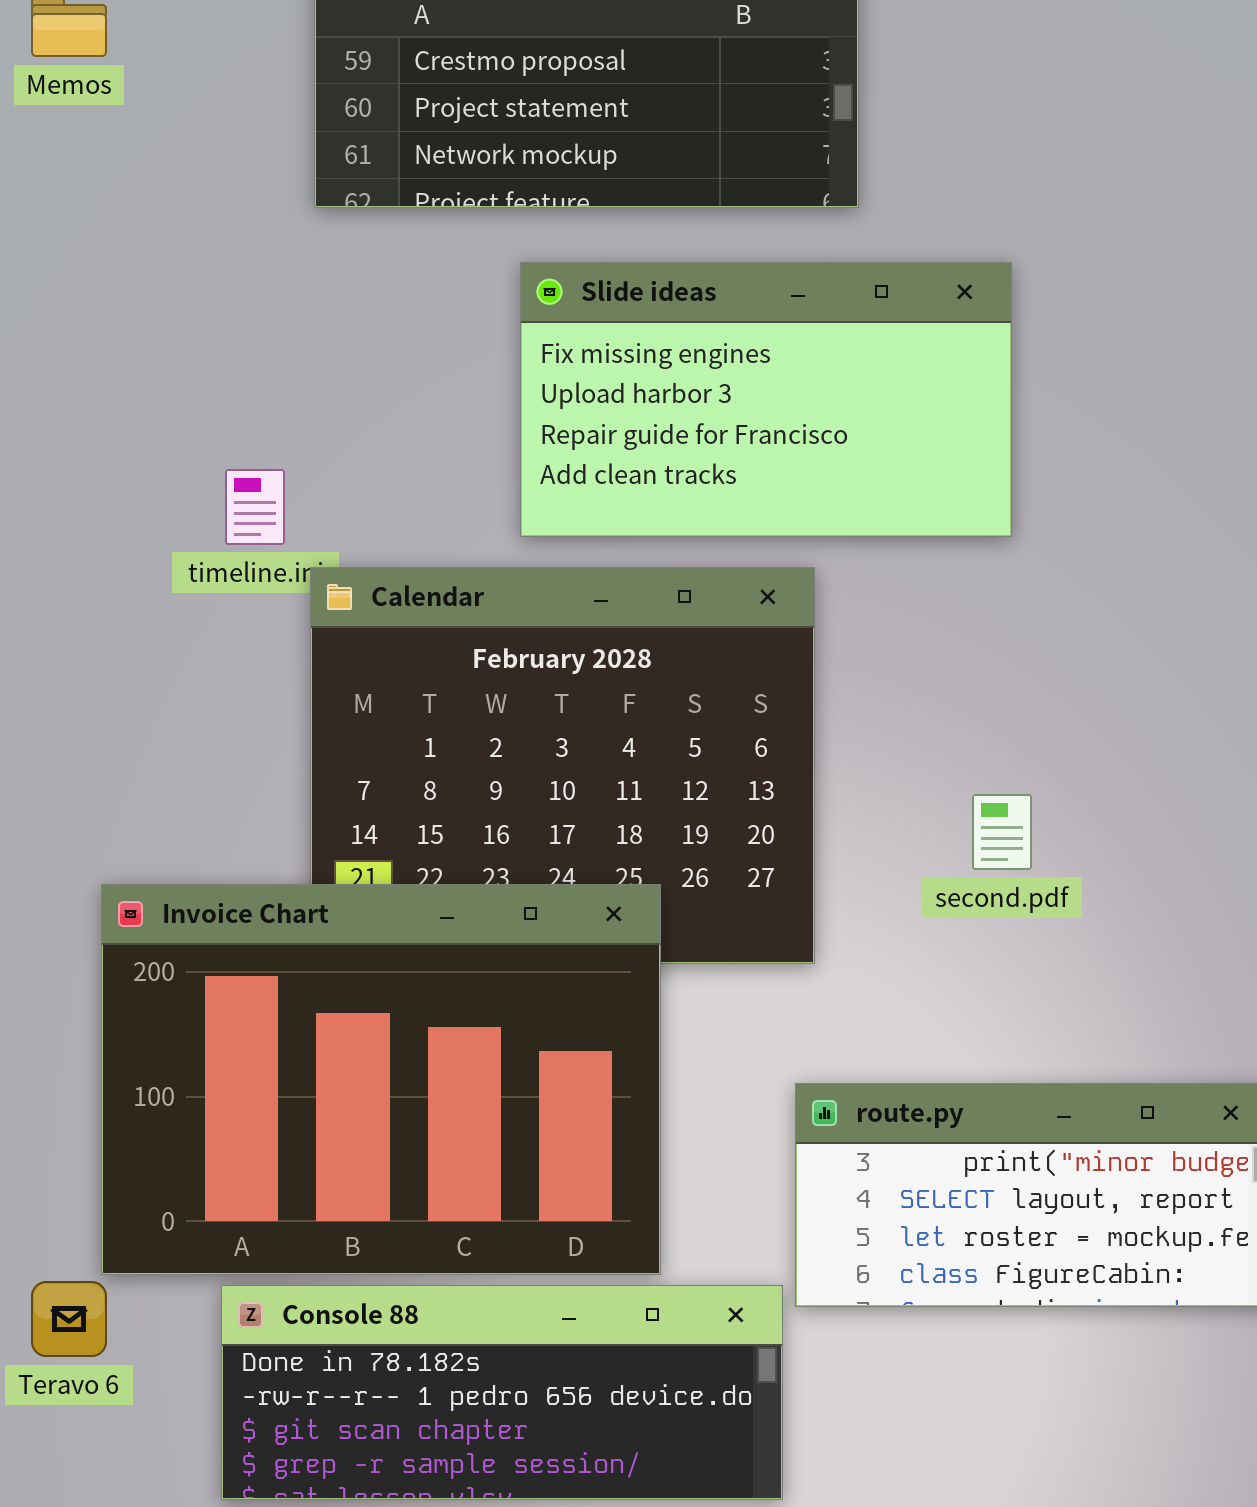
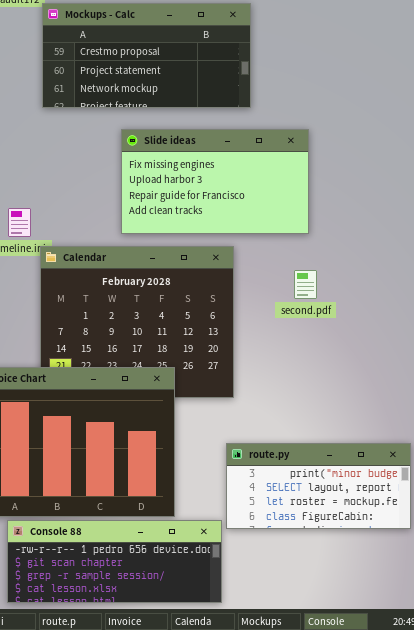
second.pdf: [972,794,1032,870] -> [294,270,317,299], moved
Console 88: [221,1285,783,1500] -> [7,520,222,603], scrolled down 1 row

